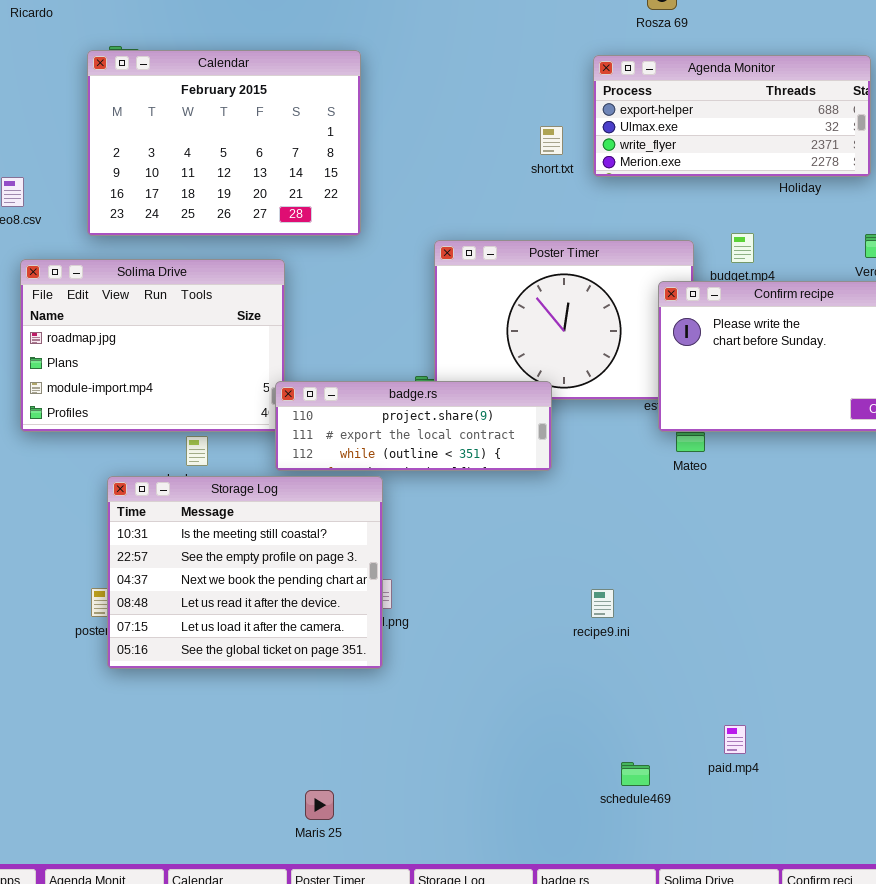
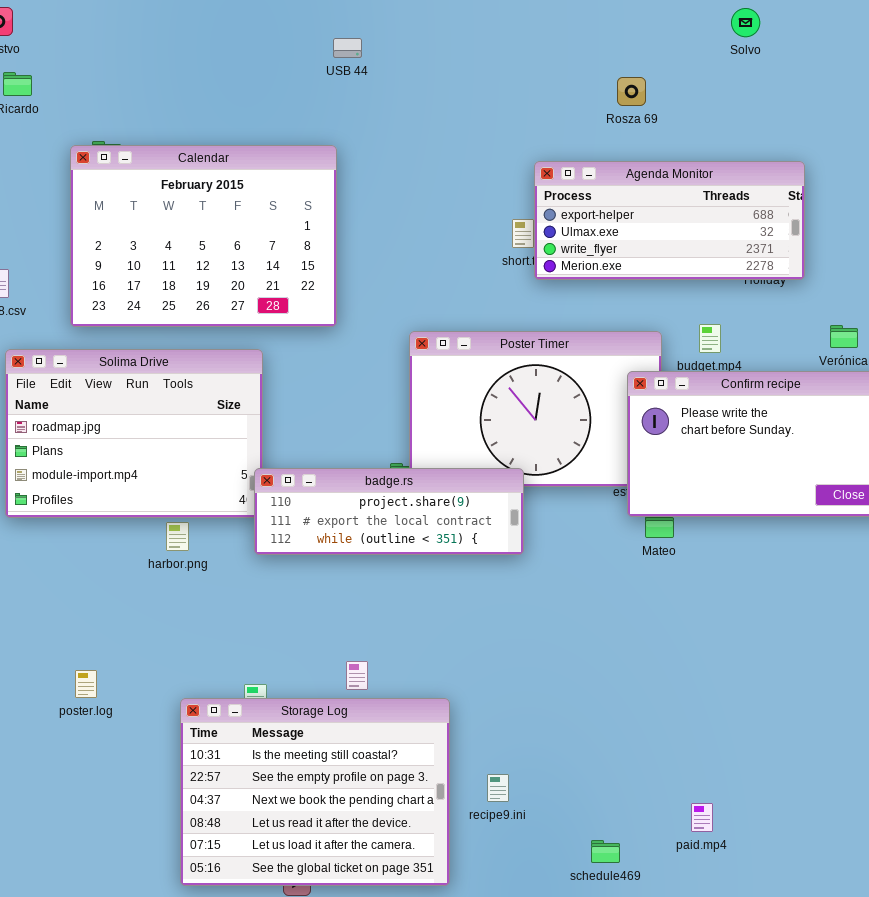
Agenda Monitor: [593,55,871,177] -> [534,161,805,280], moved
Storage Log: [107,476,383,669] -> [180,698,450,886], moved
recipe9.ini: [591,589,614,618] -> [487,774,509,802], moved

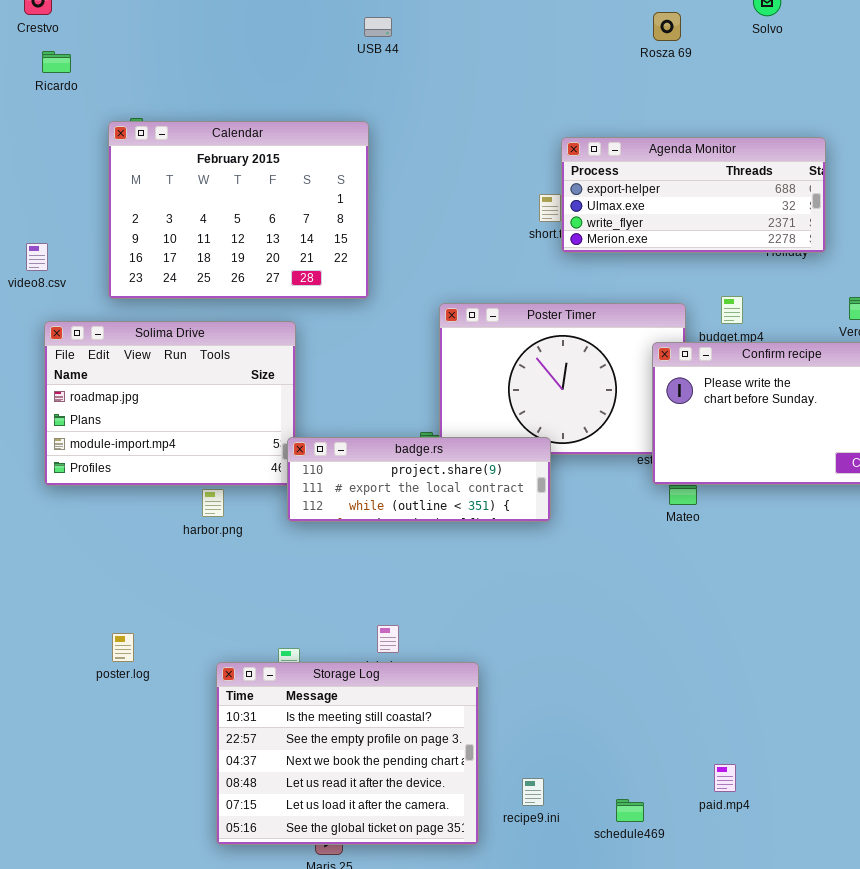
Rosza 69: [617,77,646,106] -> [653,12,681,41], moved
recipe9.ini: [487,774,509,802] -> [522,778,544,806], moved

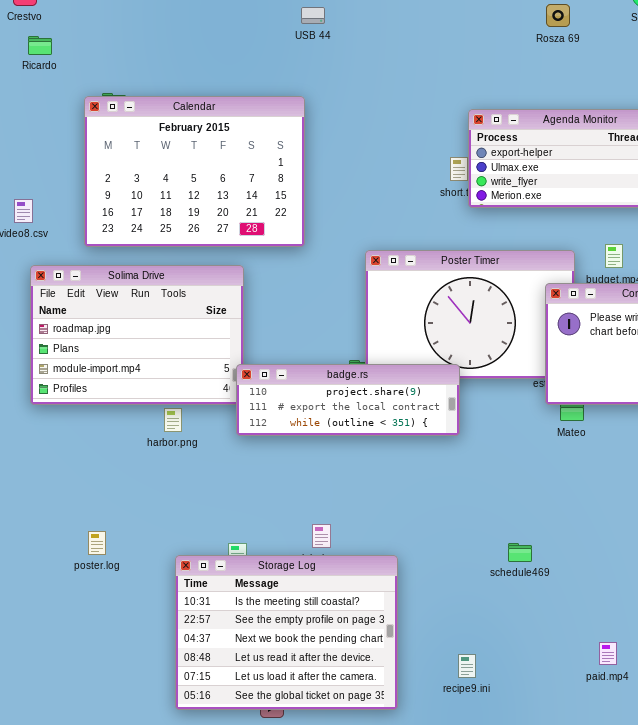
recipe9.ini: [522,778,544,806] -> [458,654,476,678], moved
schedule469: [616,799,644,822] -> [508,543,532,562], moved

